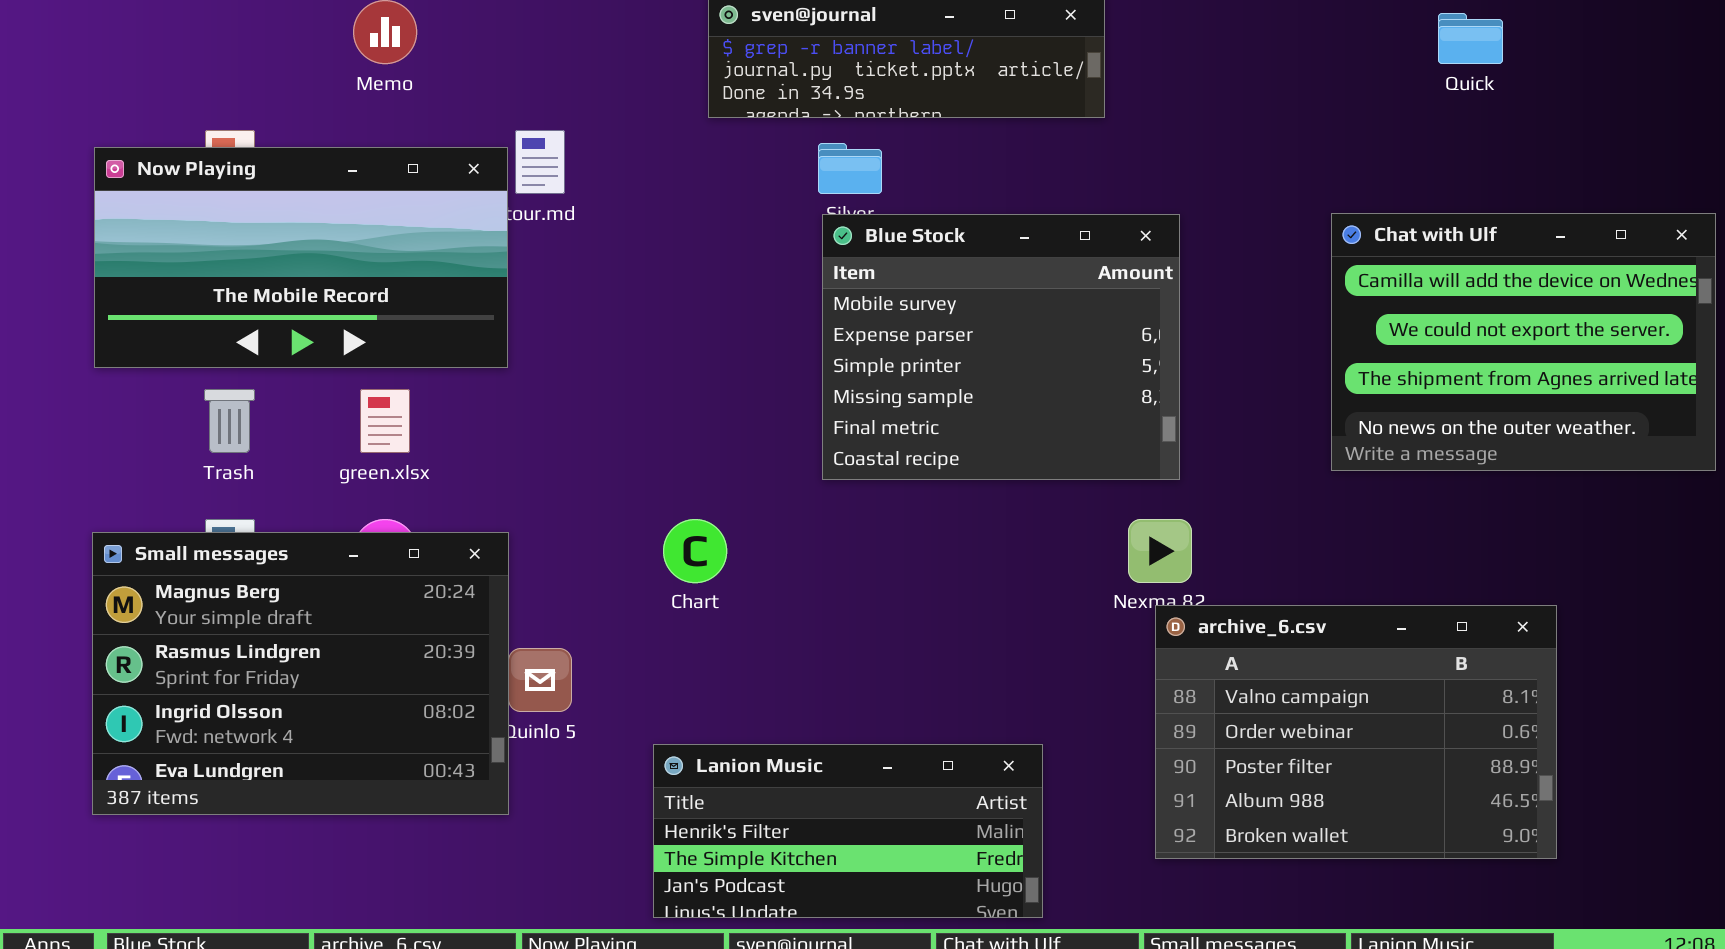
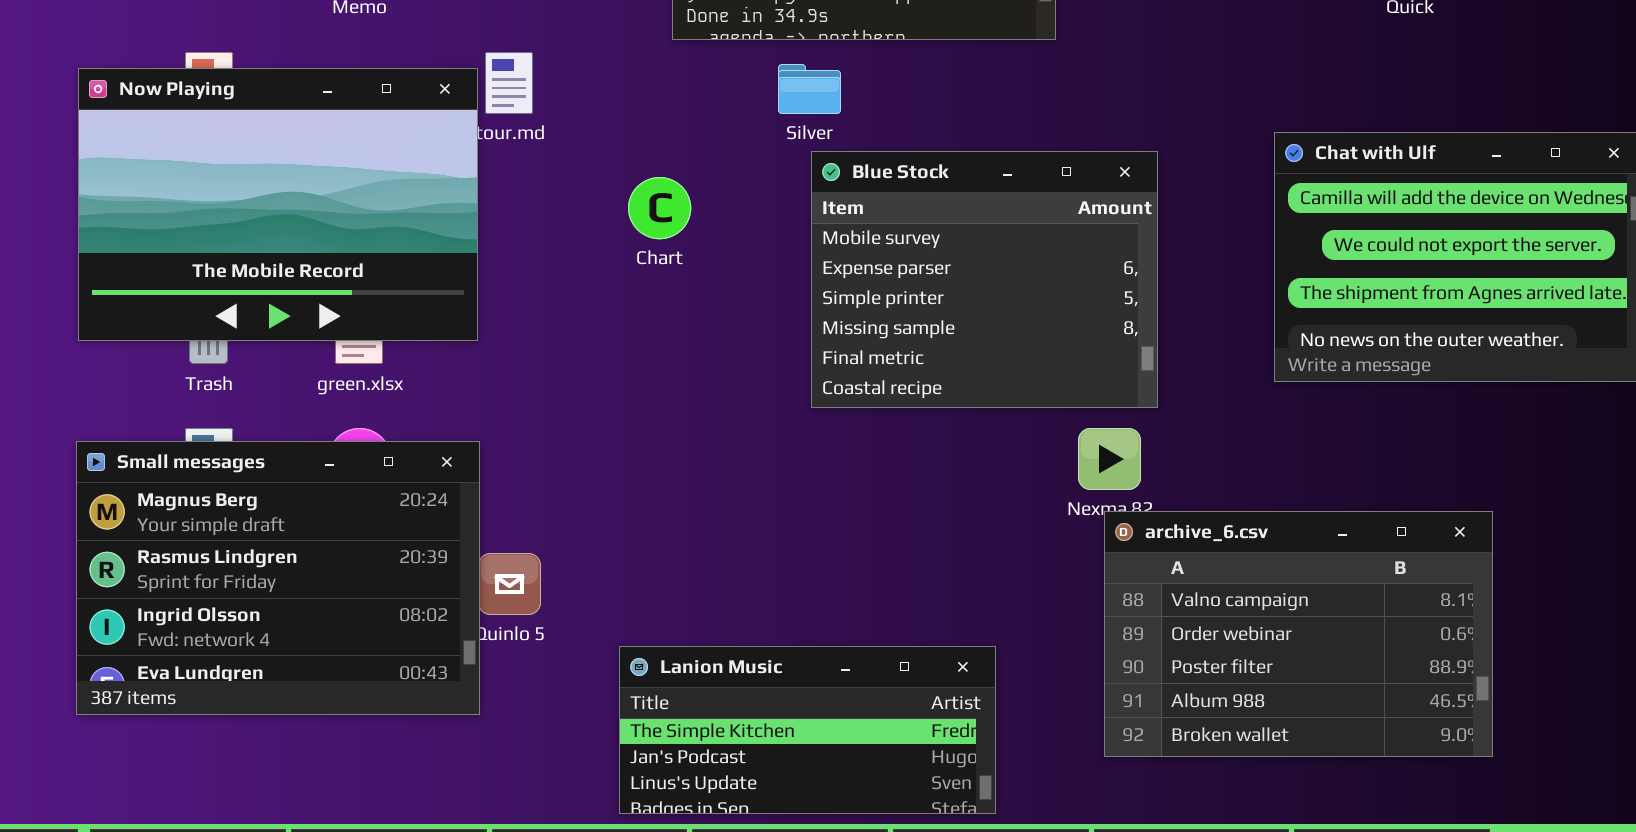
Now Playing: [94,147,508,368] -> [78,68,478,341], resized
Blue Stock: [822,214,1180,480] -> [811,151,1158,408], moved
Chart: [663,519,727,583] -> [628,177,691,239], moved
Lanion Music: [653,744,1043,918] -> [619,646,996,814], scrolled down 1 row

